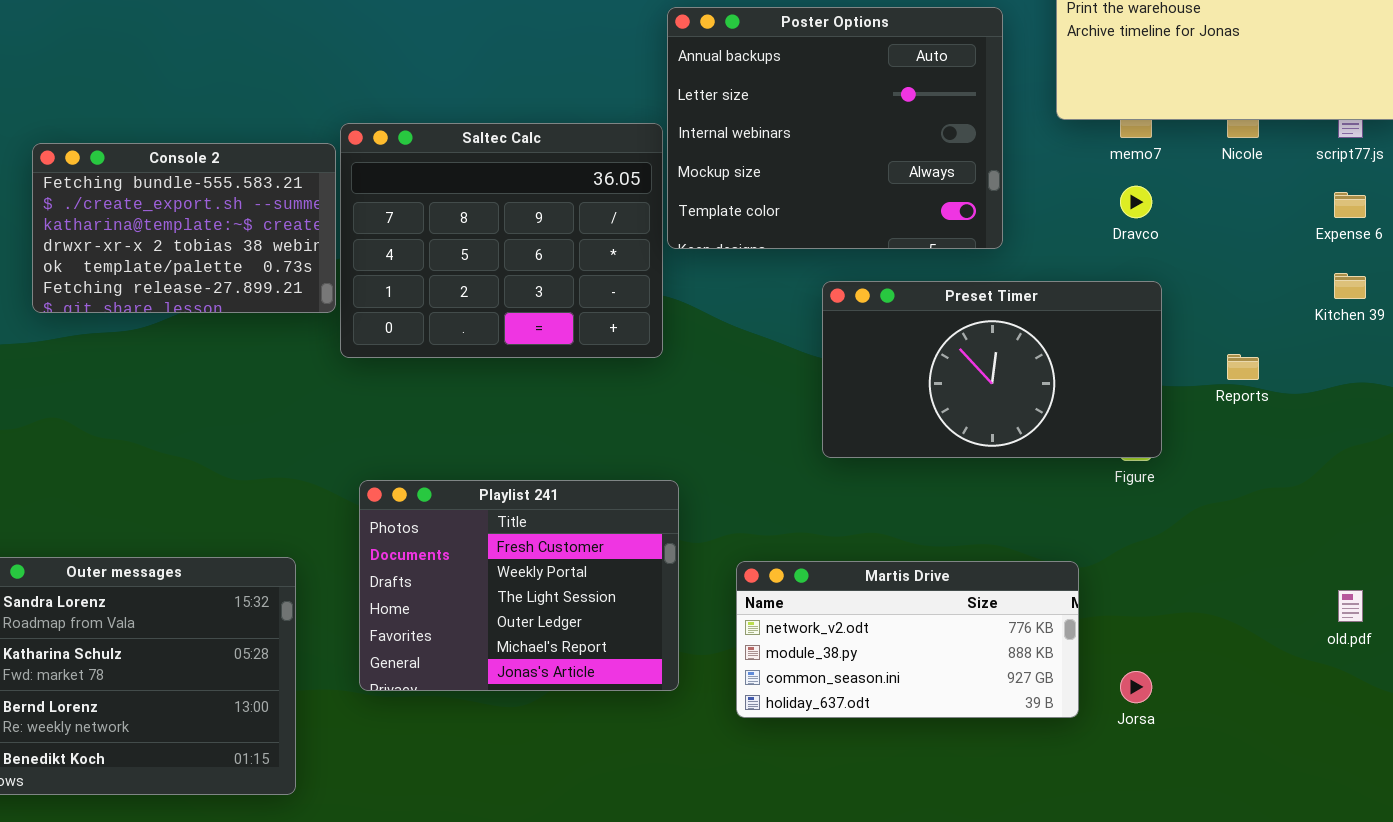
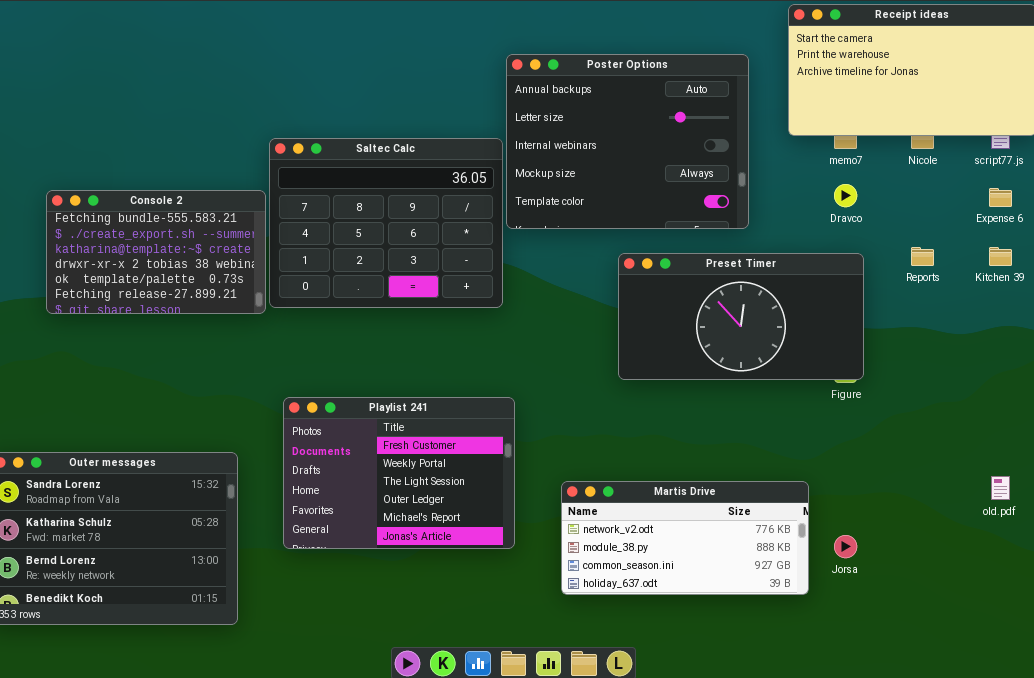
Console 2: [32,143,336,313] -> [46,190,266,314], moved
Reports: [1227,354,1259,380] -> [911,247,934,266], moved
Martis Drive: [736,561,1079,718] -> [561,481,809,595], moved

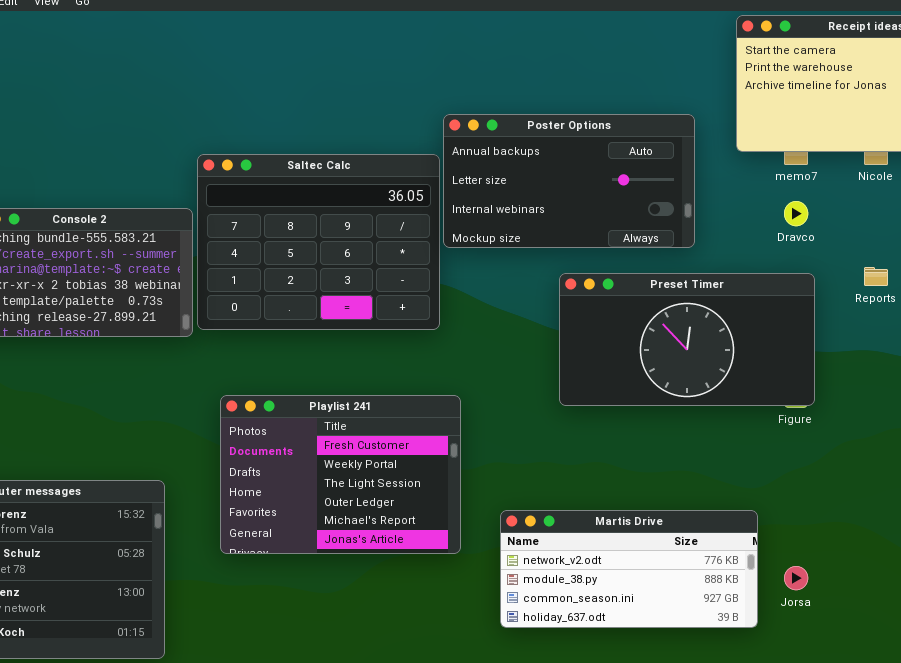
Poster Options: [506,54,749,229] -> [443,114,695,248], resized
Playlist 241: [283,397,515,549] -> [220,395,461,554], moved

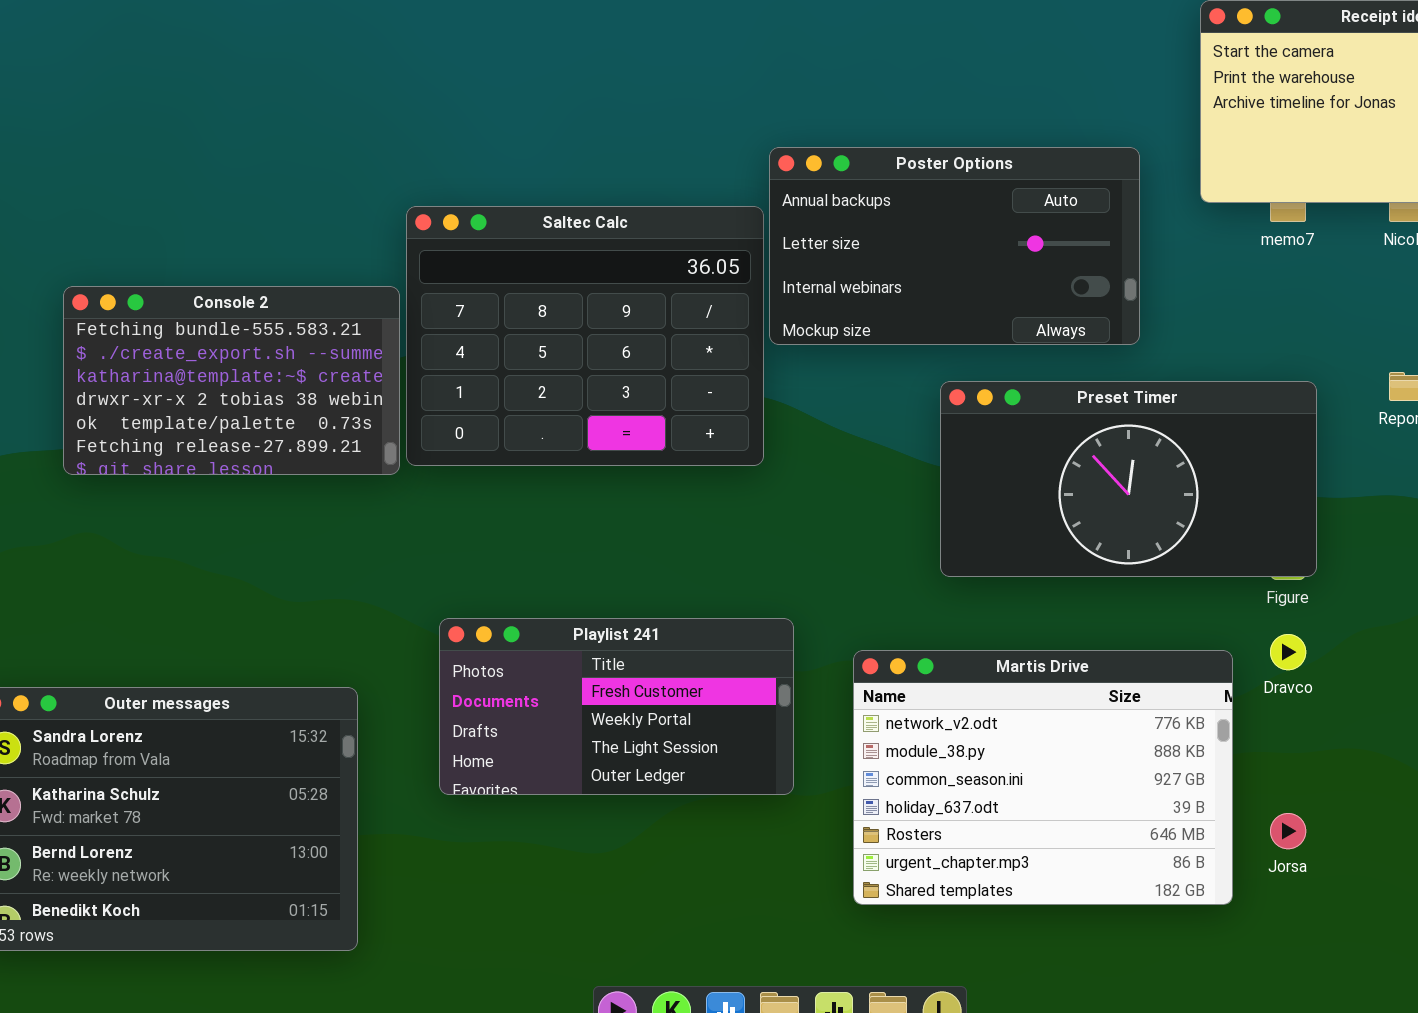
Dravco: [784,201,808,226] -> [1270,634,1306,670], moved
Playlist 241: [220,395,461,554] -> [439,618,794,795], resized
Martis Drive: [500,510,758,628] -> [853,650,1233,905], resized

